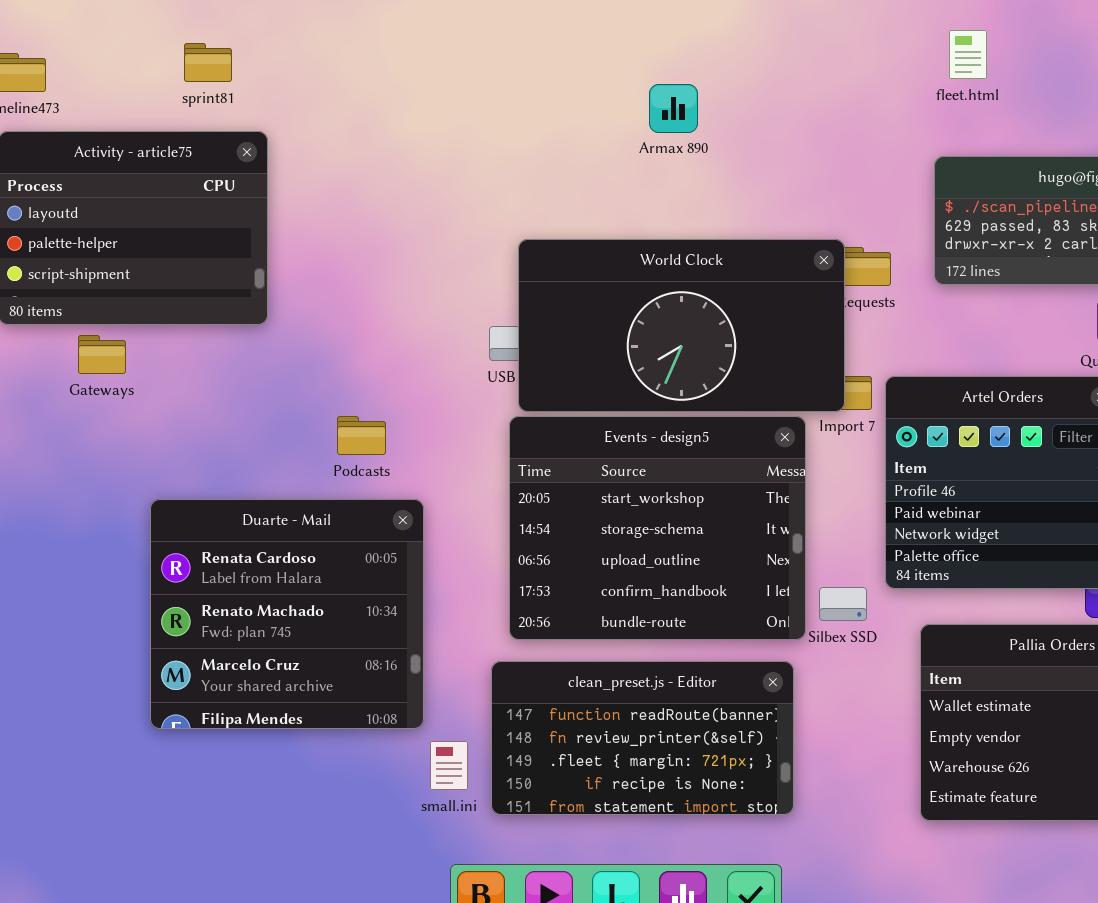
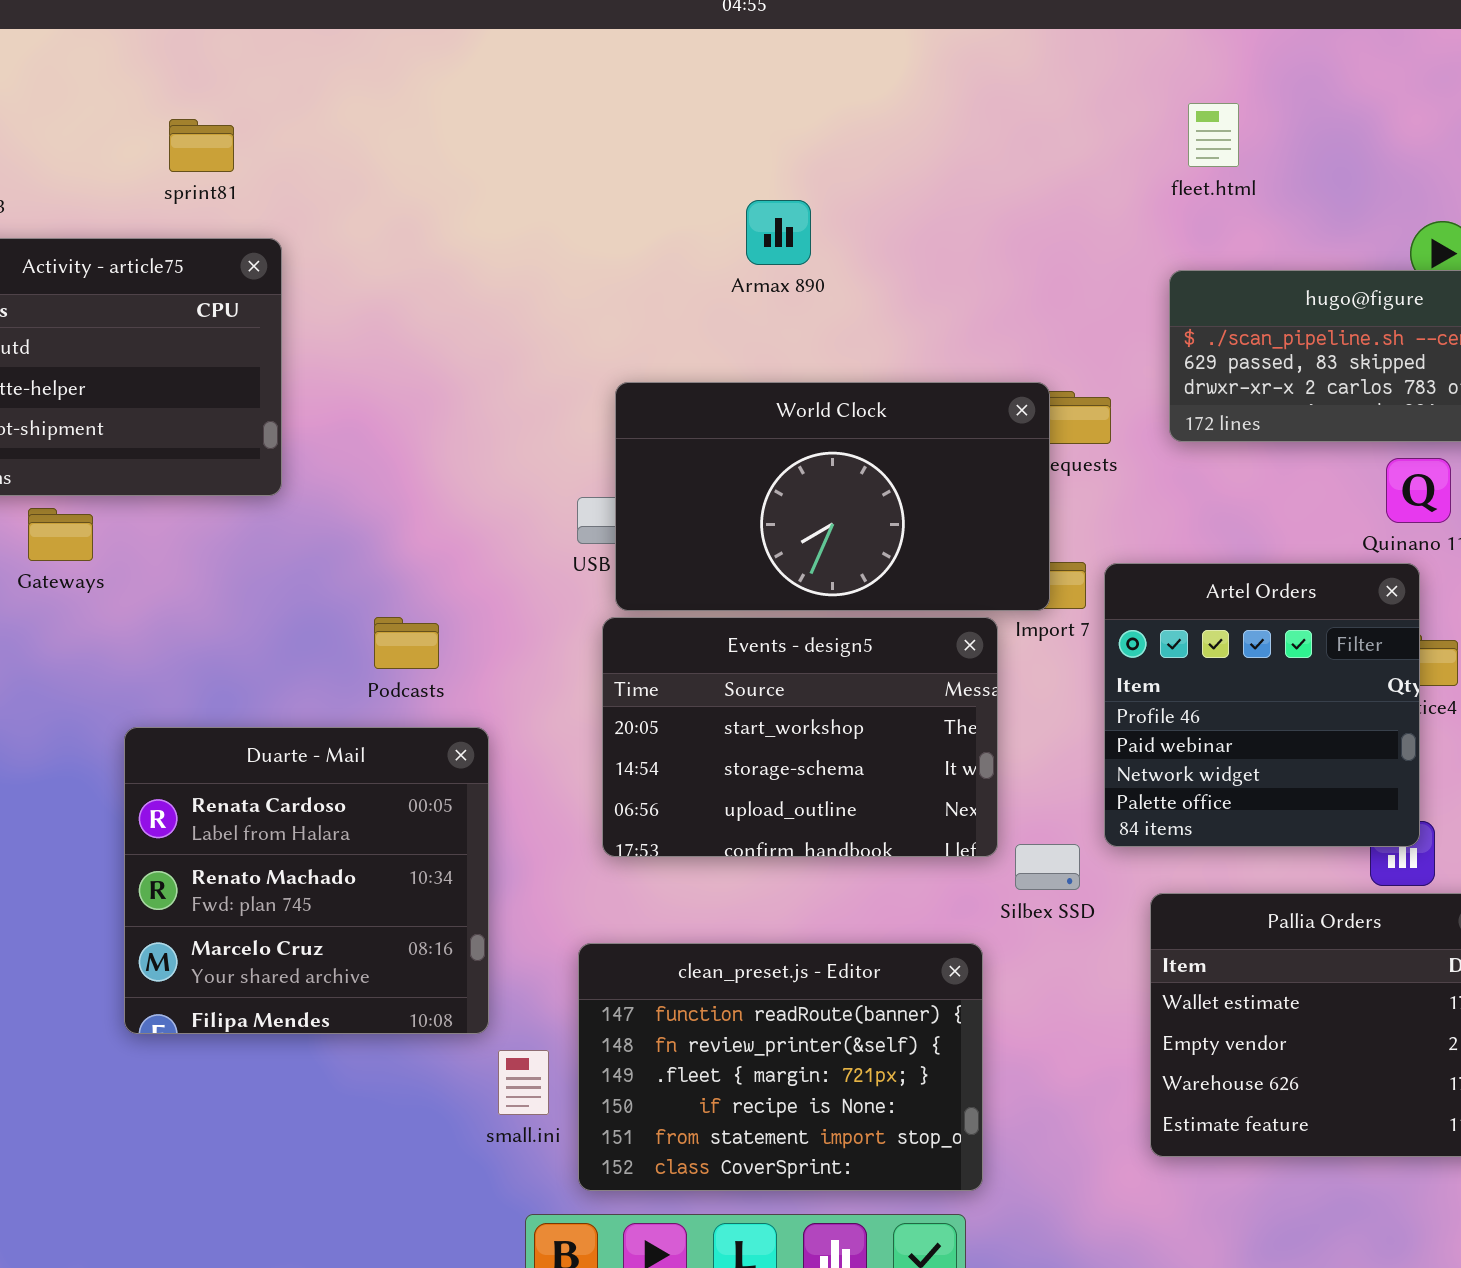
Armax 890: [649,84,698,133] -> [746,200,811,265], moved
Events - design5: [509,416,806,640] -> [602,617,998,857], resized
clean_preset.js - Editor: [491,661,794,815] -> [578,943,983,1191], resized

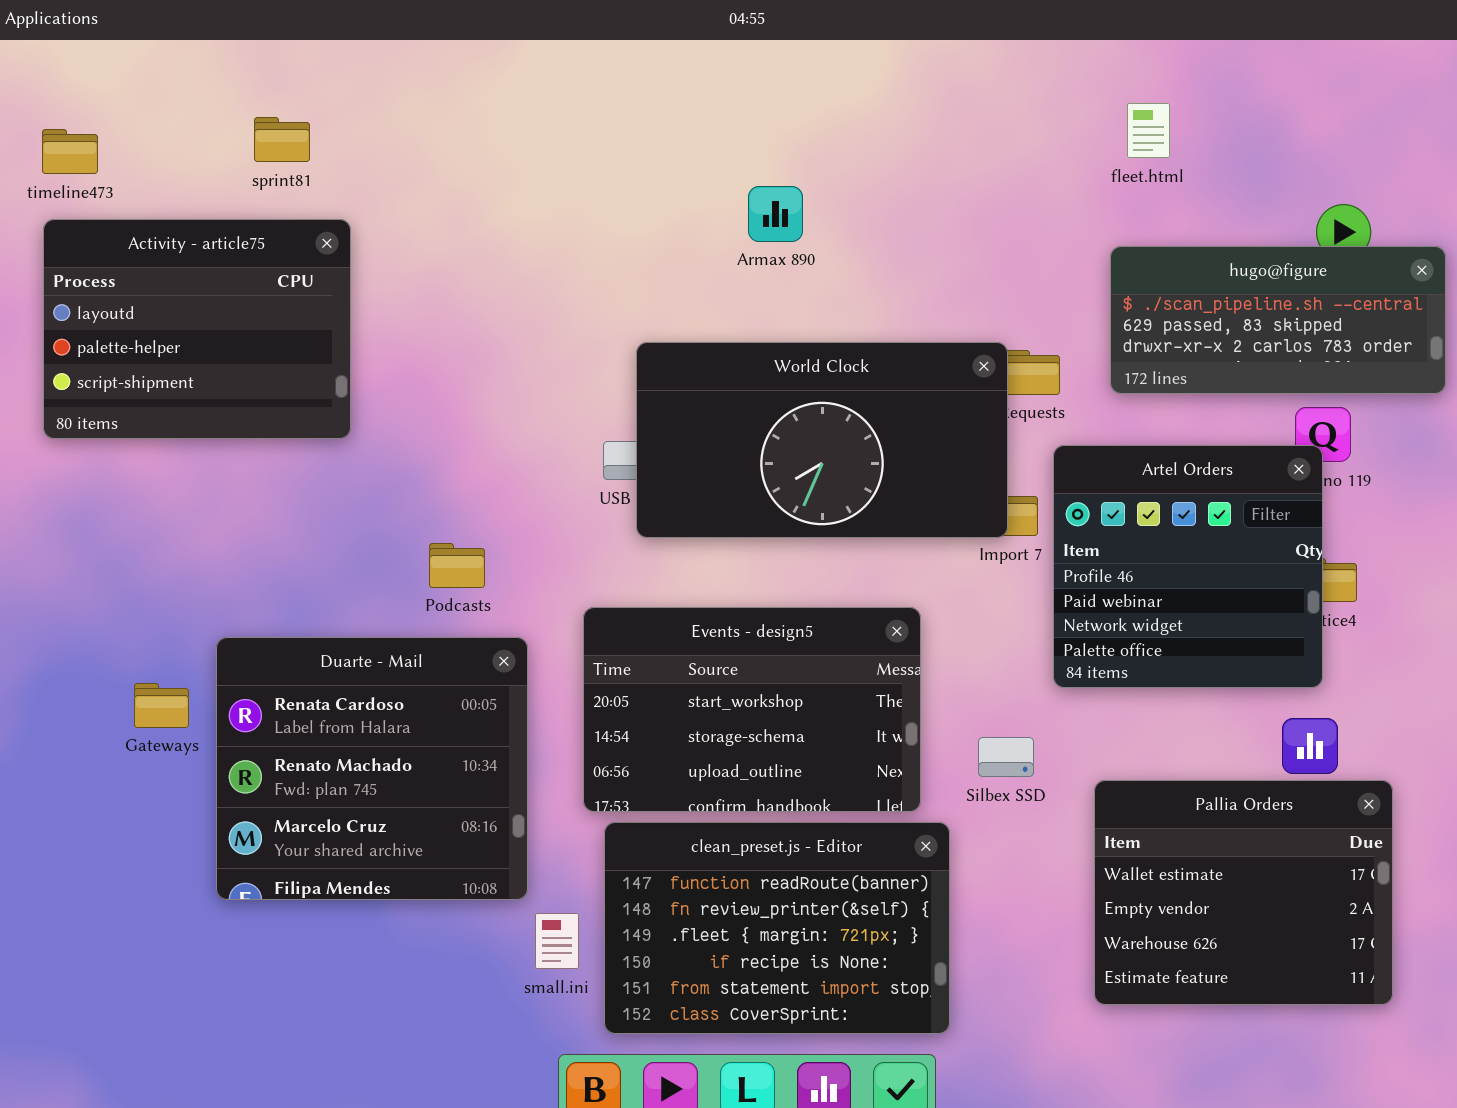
Gateways: [28,508,93,561] -> [134,683,189,728], moved
Artel Orders: [1104,563,1420,847] -> [1053,445,1323,688], moved
Events - design5: [602,617,998,857] -> [583,607,921,812], moved

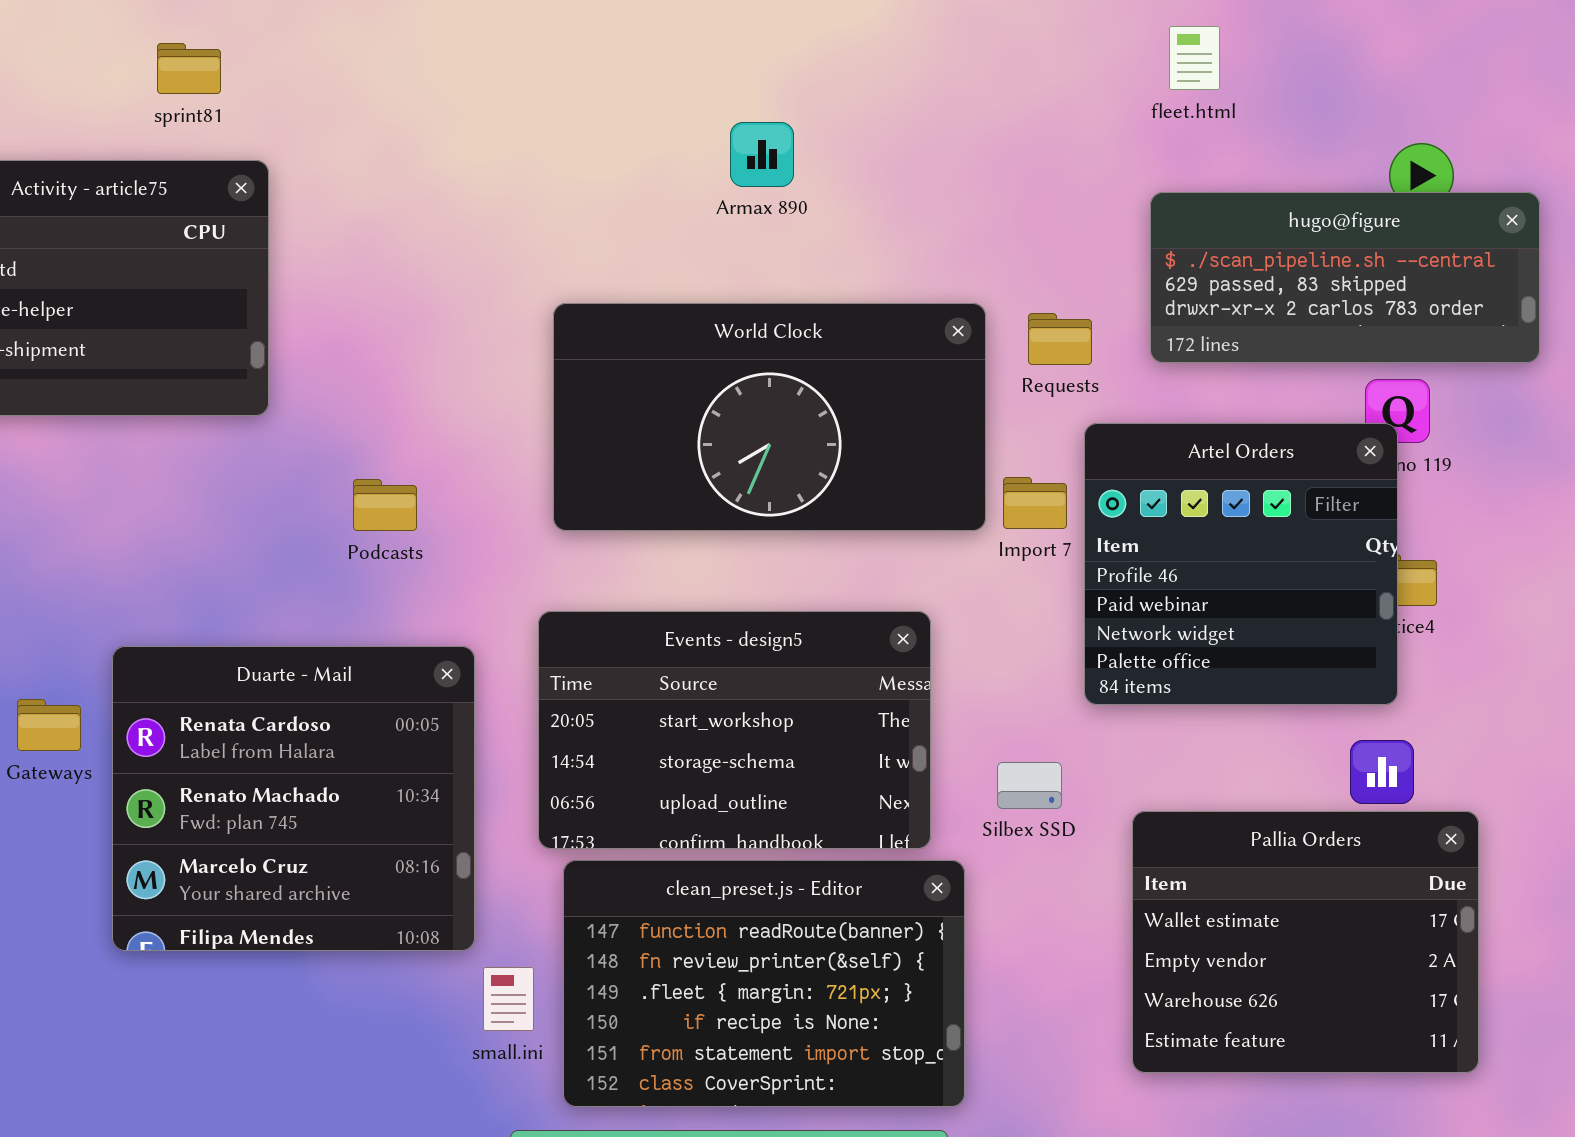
World Clock: [636,342,1008,538] -> [553,303,986,531], moved
Podcasts: [429,543,485,588] -> [353,479,417,531], moved

